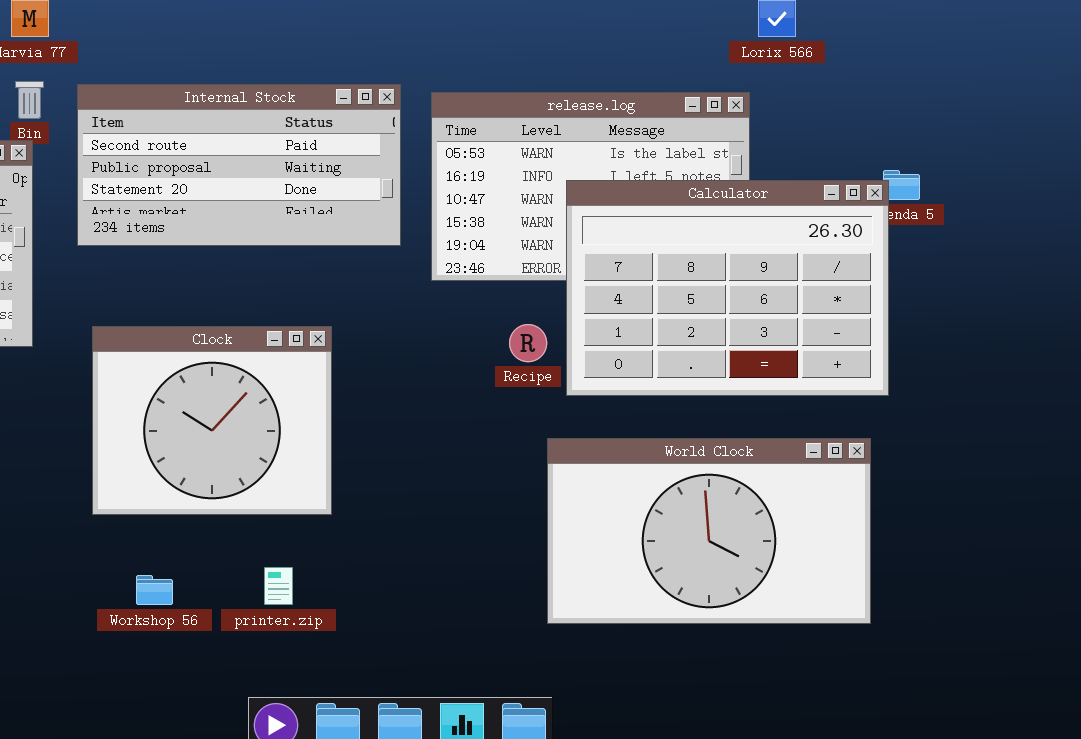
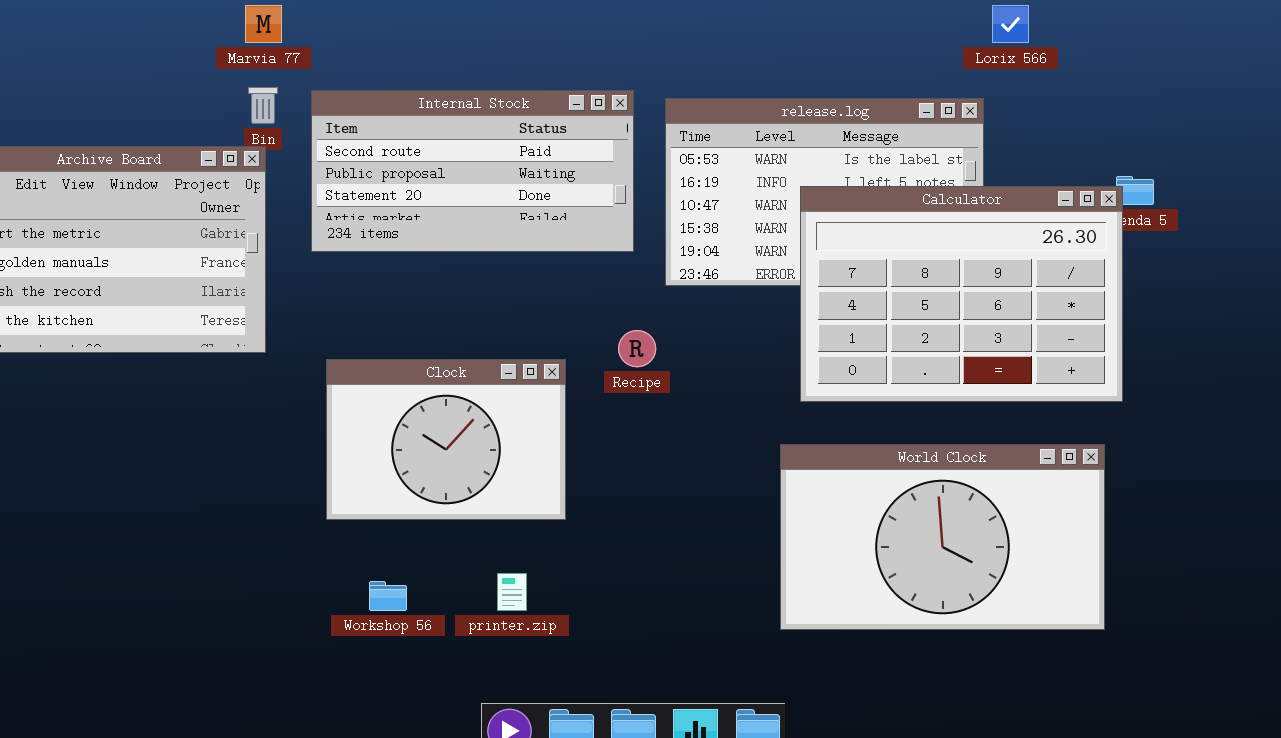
Recipe: [509,324,547,362] -> [618,330,656,367], moved
Clock: [92,326,332,515] -> [326,359,566,520], resized

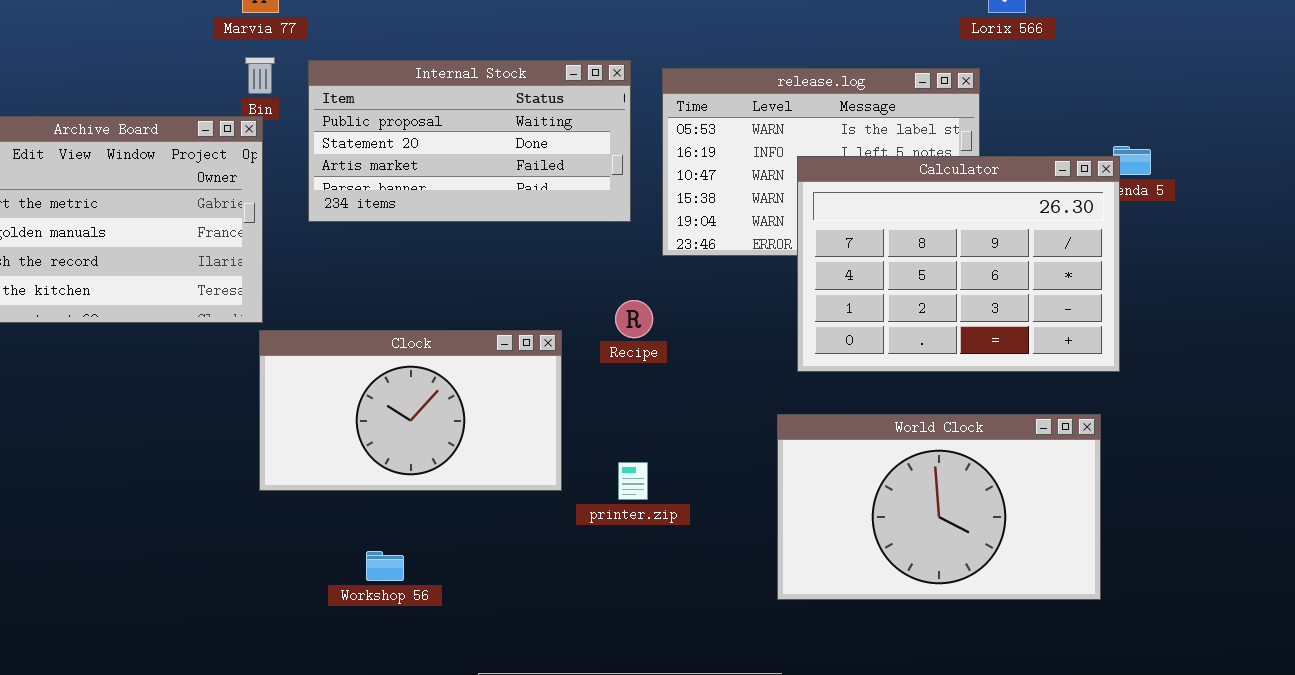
Internal Stock: [311,90,634,252] -> [308,60,631,222], scrolled down 1 row
Clock: [326,359,566,520] -> [259,330,562,491], resized
printer.zip: [497,573,527,611] -> [618,462,648,500], moved

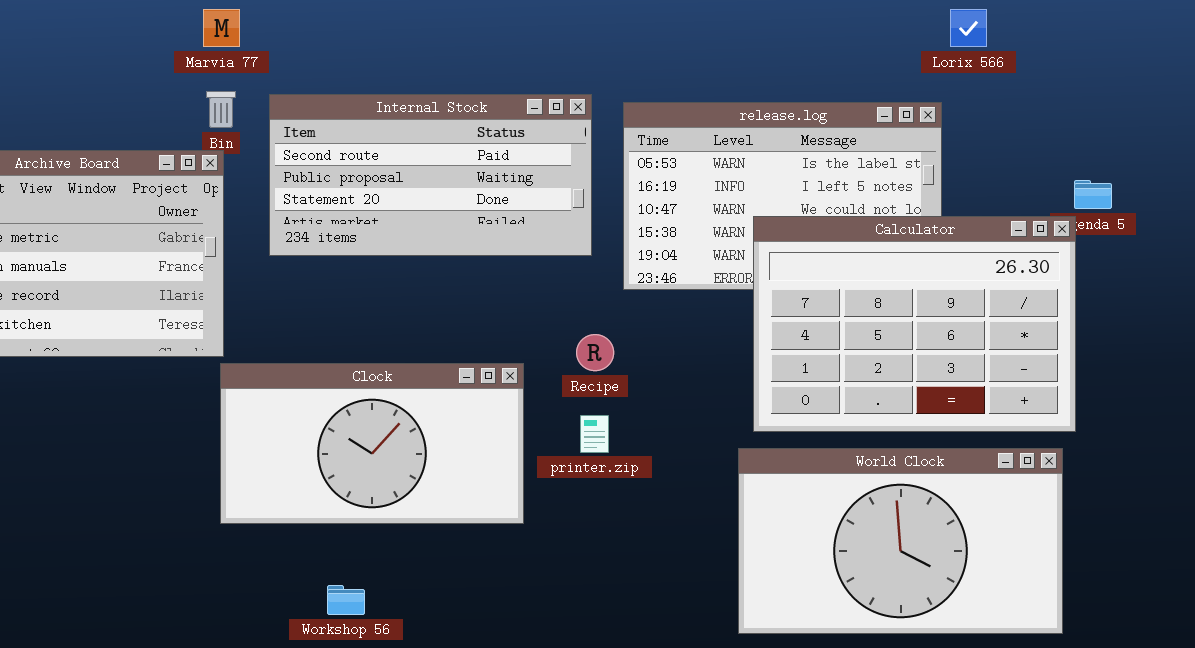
Internal Stock: [308,60,631,222] -> [269,94,592,256], scrolled up 1 row
Calculator: [797,156,1120,372] -> [753,216,1076,432], moved
printer.zip: [618,462,648,500] -> [580,415,609,453], moved

